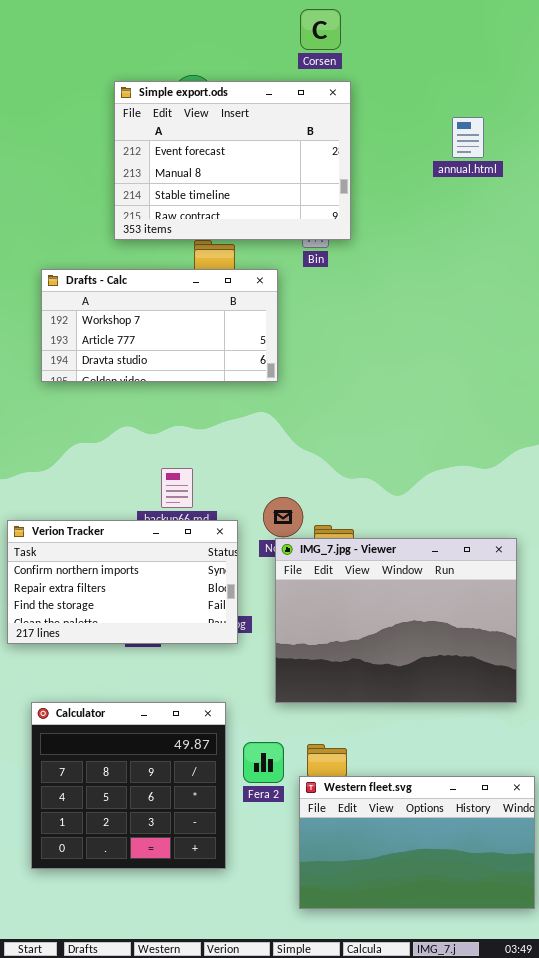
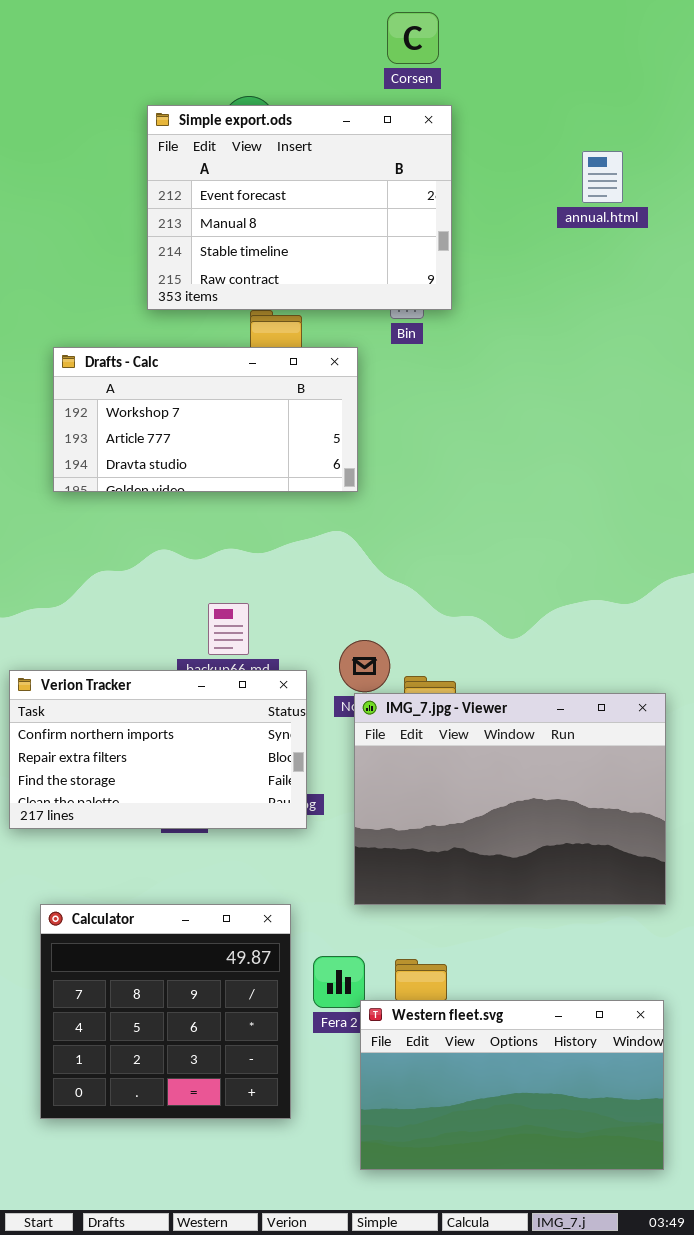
Western fleet.svg: [299,776,535,909] -> [360,1000,664,1170], moved

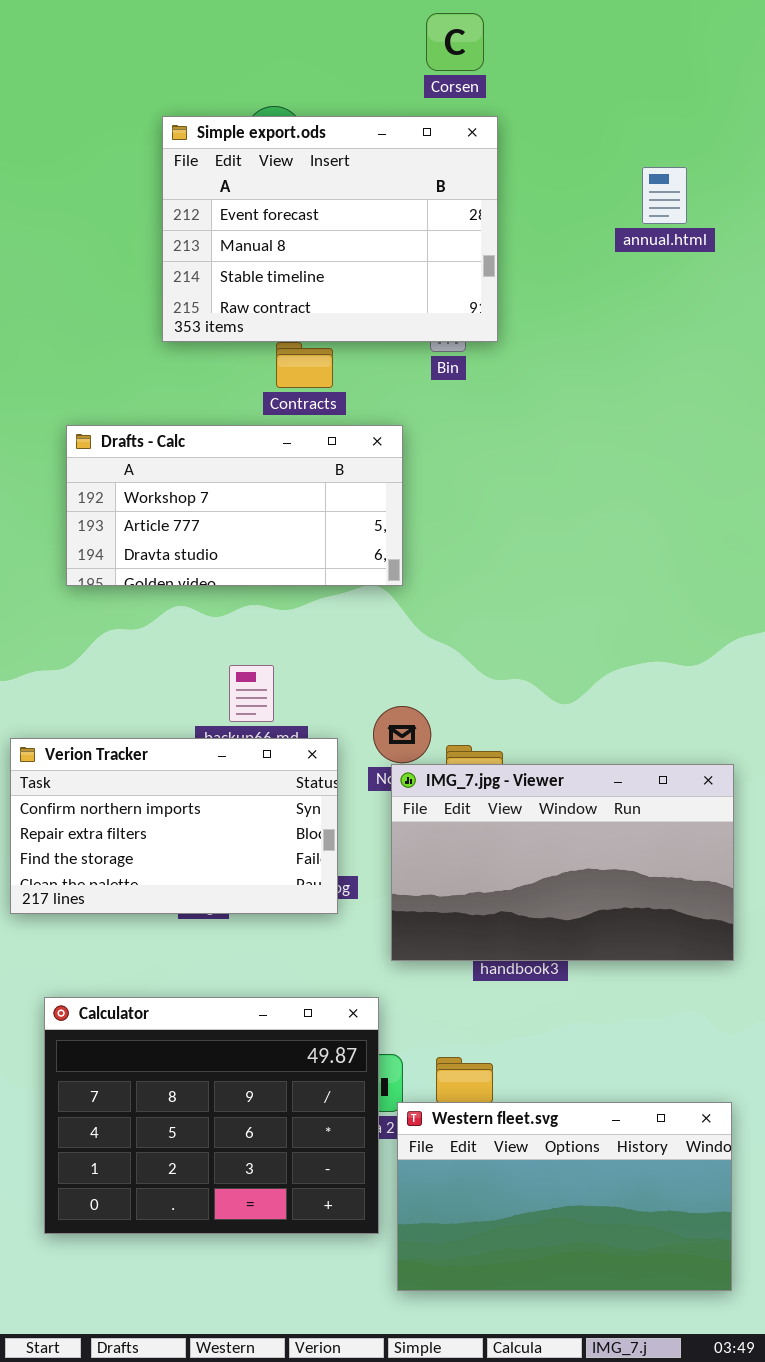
Drafts - Calc: [53,347,358,492] -> [66,425,403,586], moved
IMG_7.jpg - Viewer: [354,693,666,905] -> [391,764,734,961], resized
Calculator: [40,904,291,1119] -> [44,997,379,1234], resized

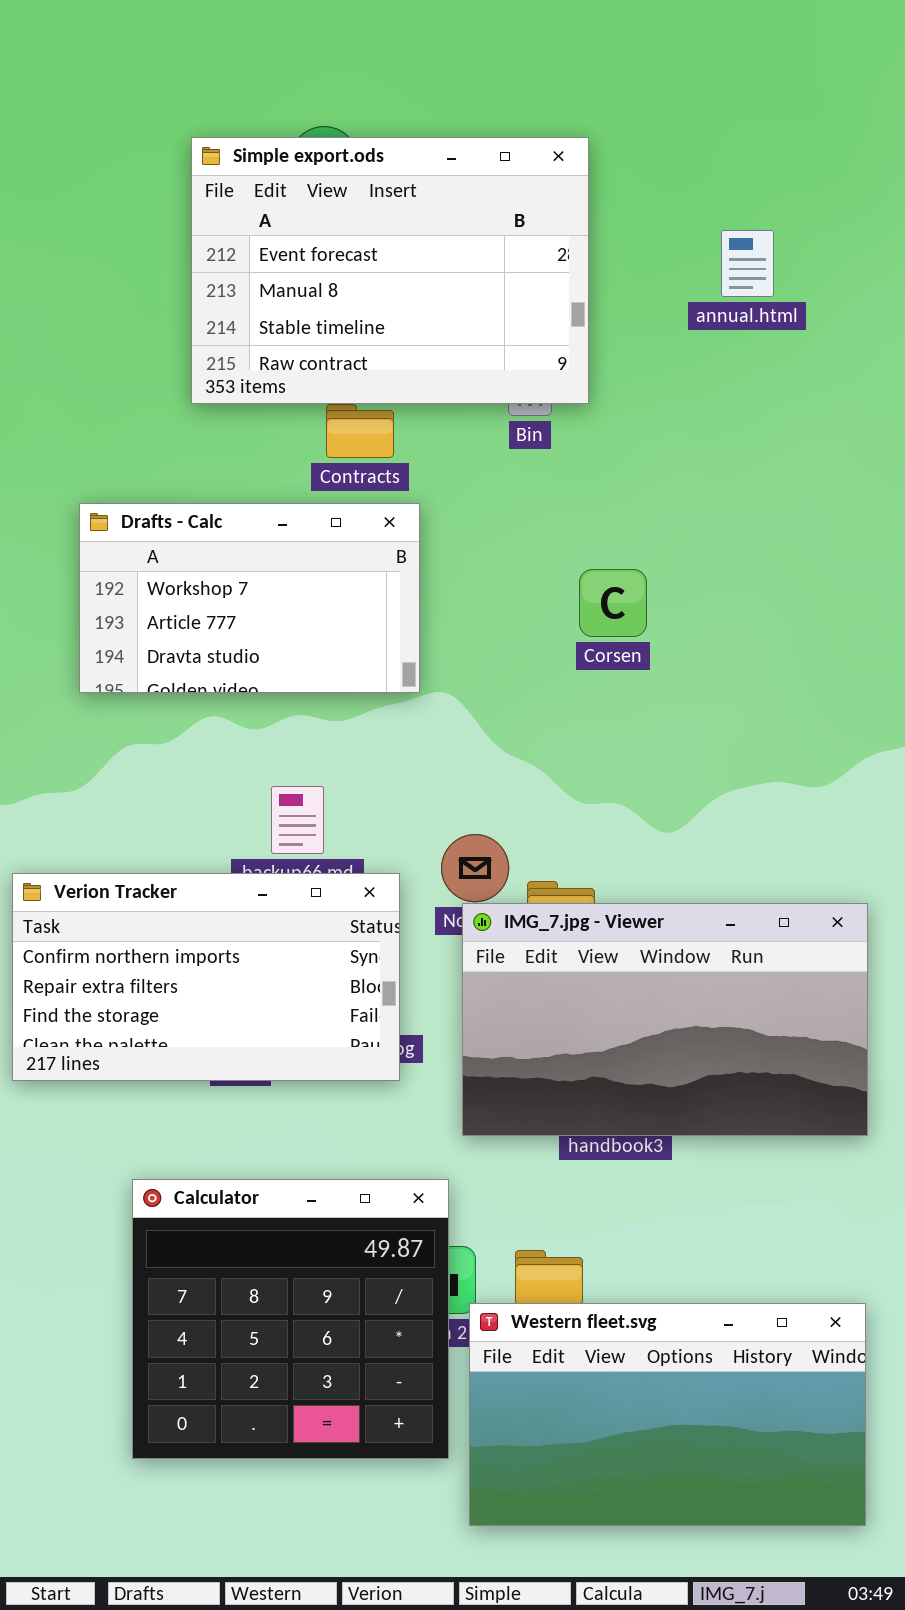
Corsen: [426,13,484,71] -> [579,569,647,637], moved
annual.html: [642,167,687,224] -> [721,230,774,297], moved
Drafts - Calc: [66,425,403,586] -> [79,503,420,693], resized
Calculator: [44,997,379,1234] -> [132,1179,449,1459], resized

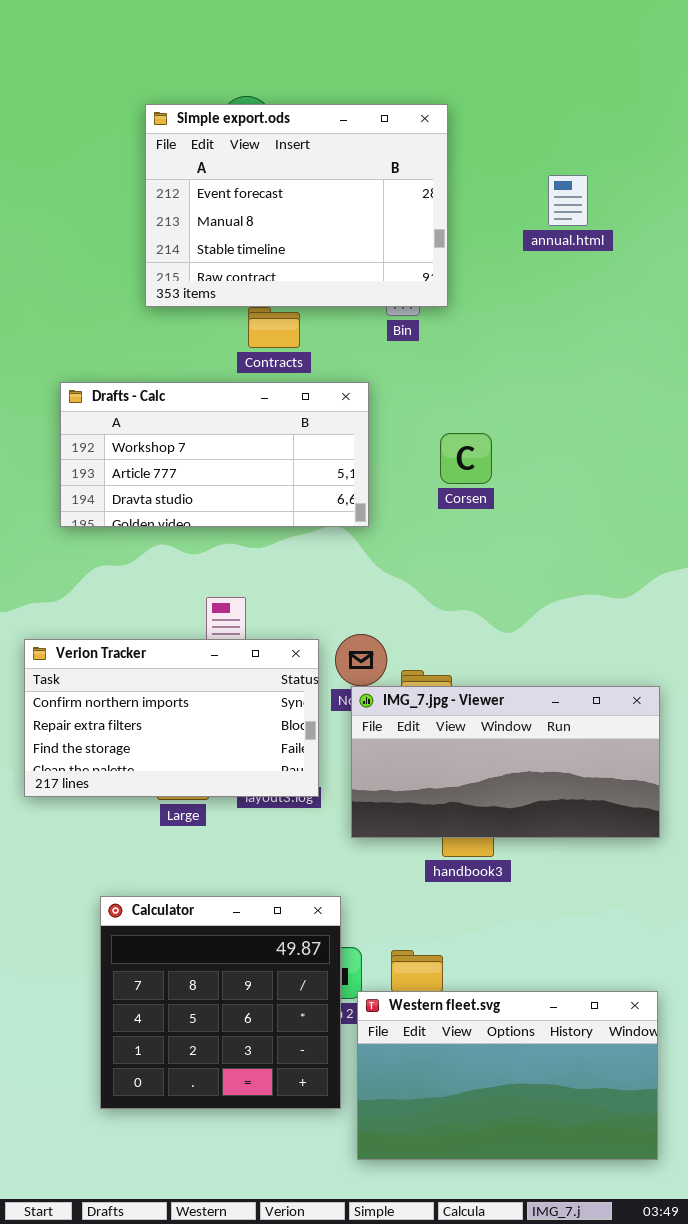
Drafts - Calc: [79,503,420,693] -> [60,382,369,527], resized
Verion Tracker: [12,873,400,1081] -> [24,639,319,797], moved
IMG_7.jpg - Viewer: [462,903,868,1136] -> [351,686,660,838], resized

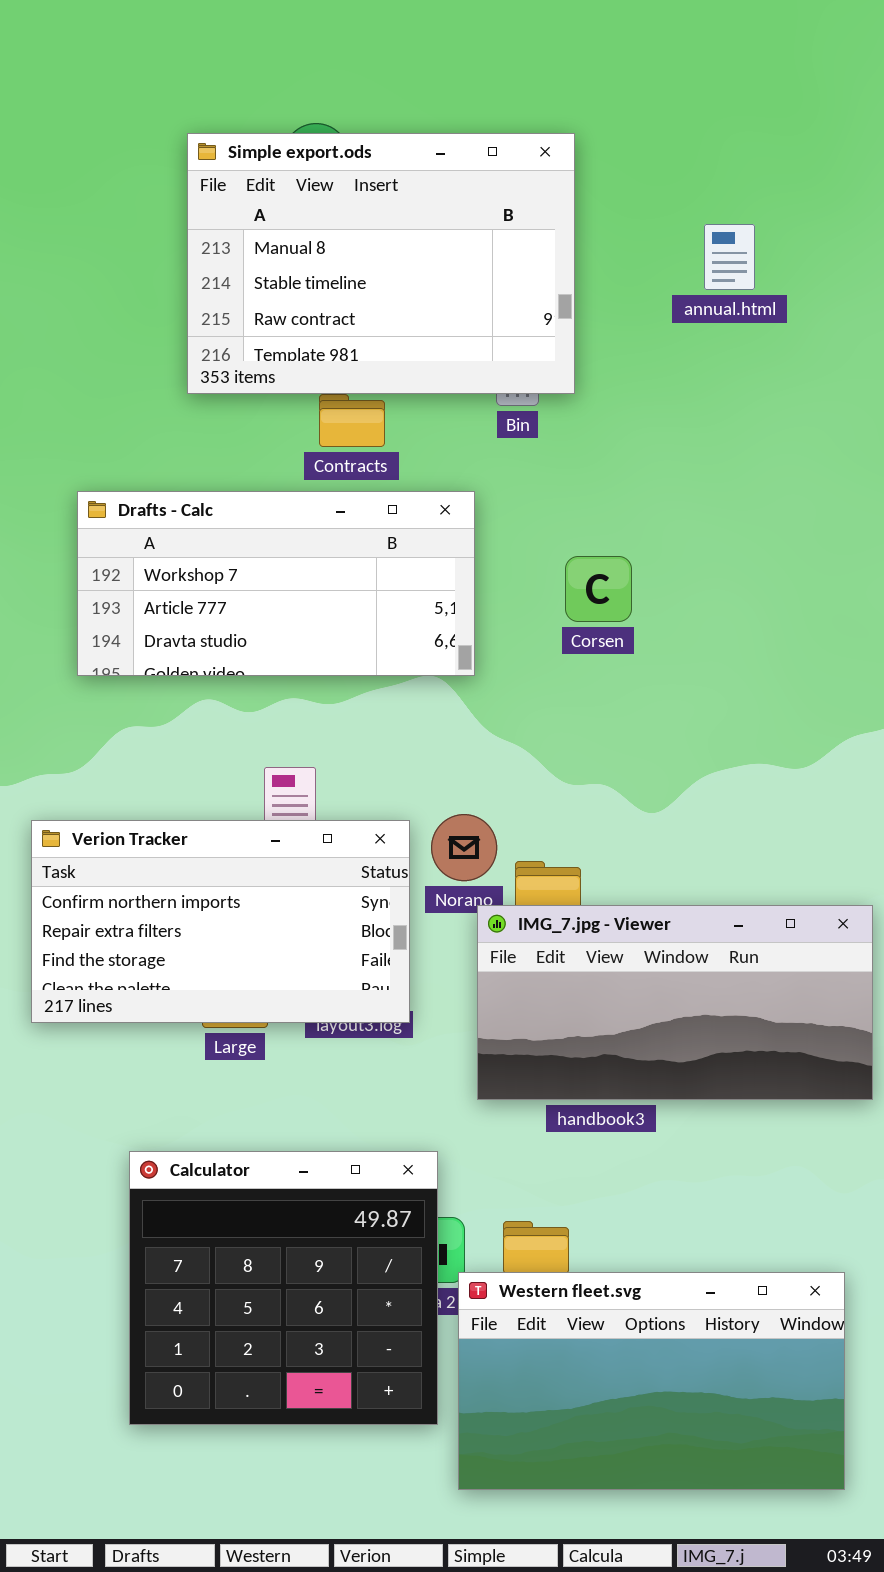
Simple export.ods: [145,104,448,307] -> [187,133,575,394], scrolled down 1 row
IMG_7.jpg - Viewer: [351,686,660,838] -> [477,905,873,1100], moved

